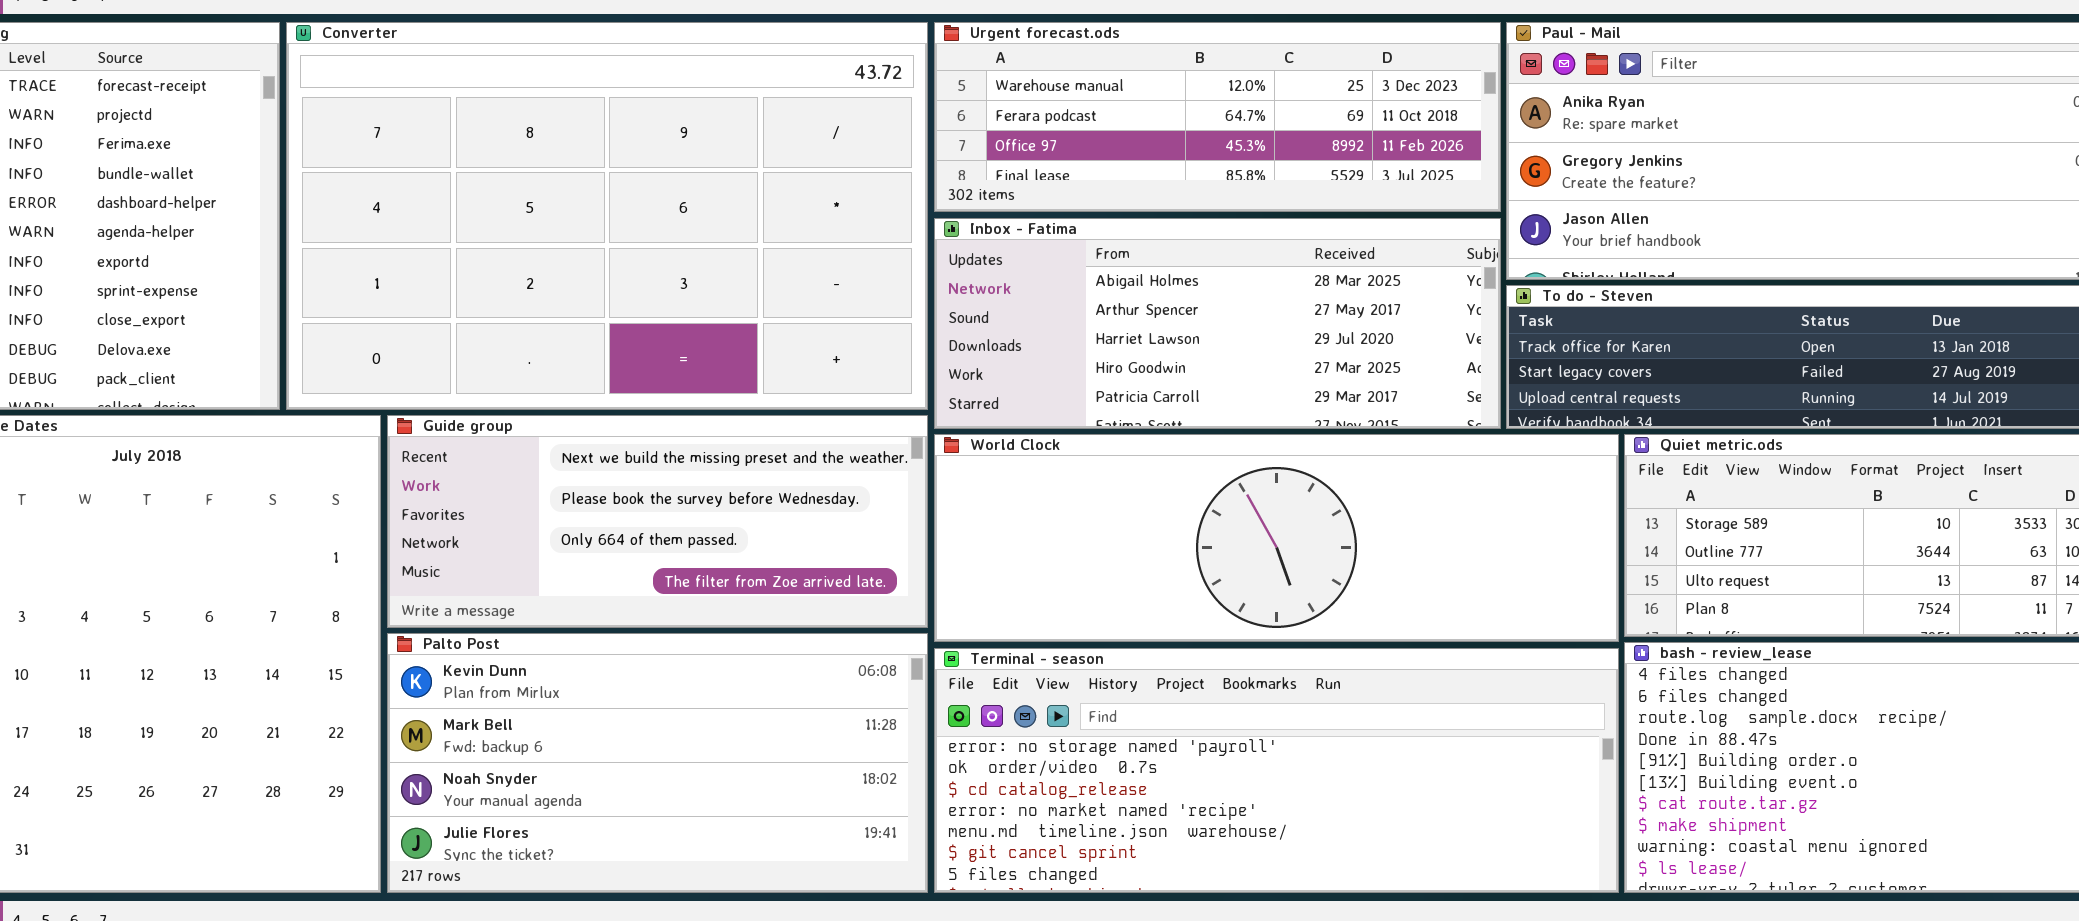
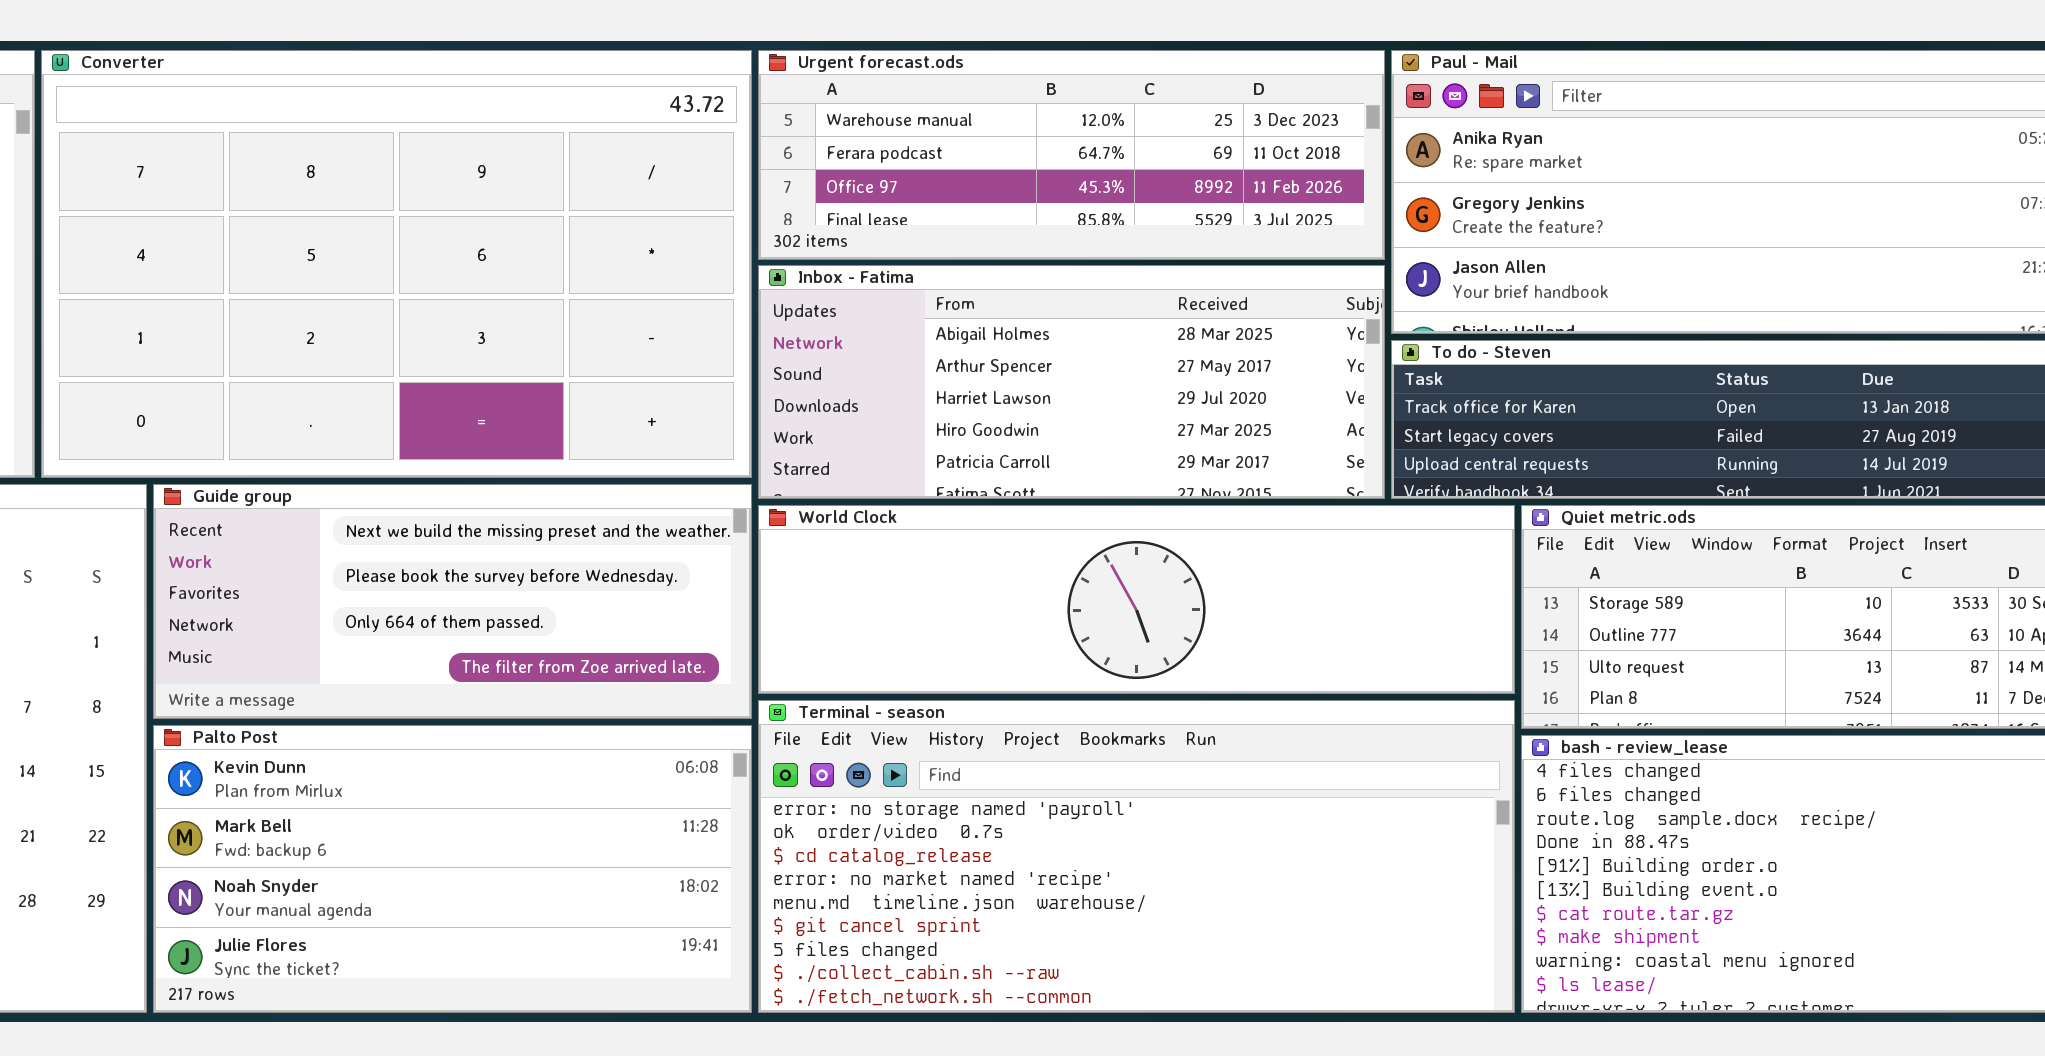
World Clock: [934,434,1619,642] -> [758,505,1515,694], resized
Terminal - season: [934,648,1619,893] -> [758,700,1515,1013], resized

